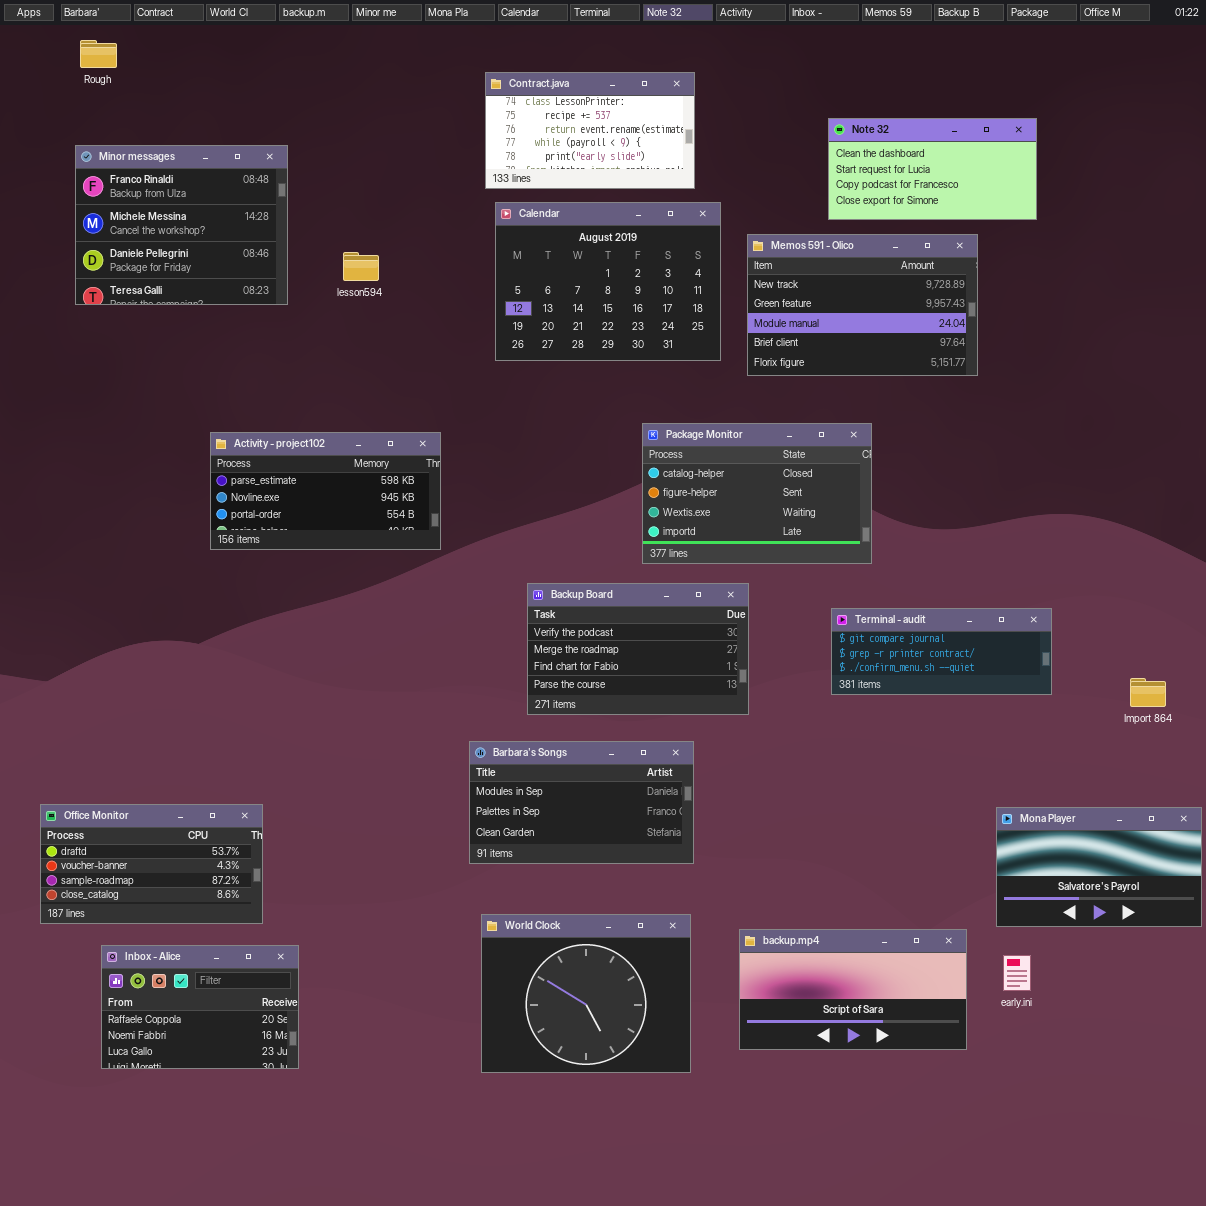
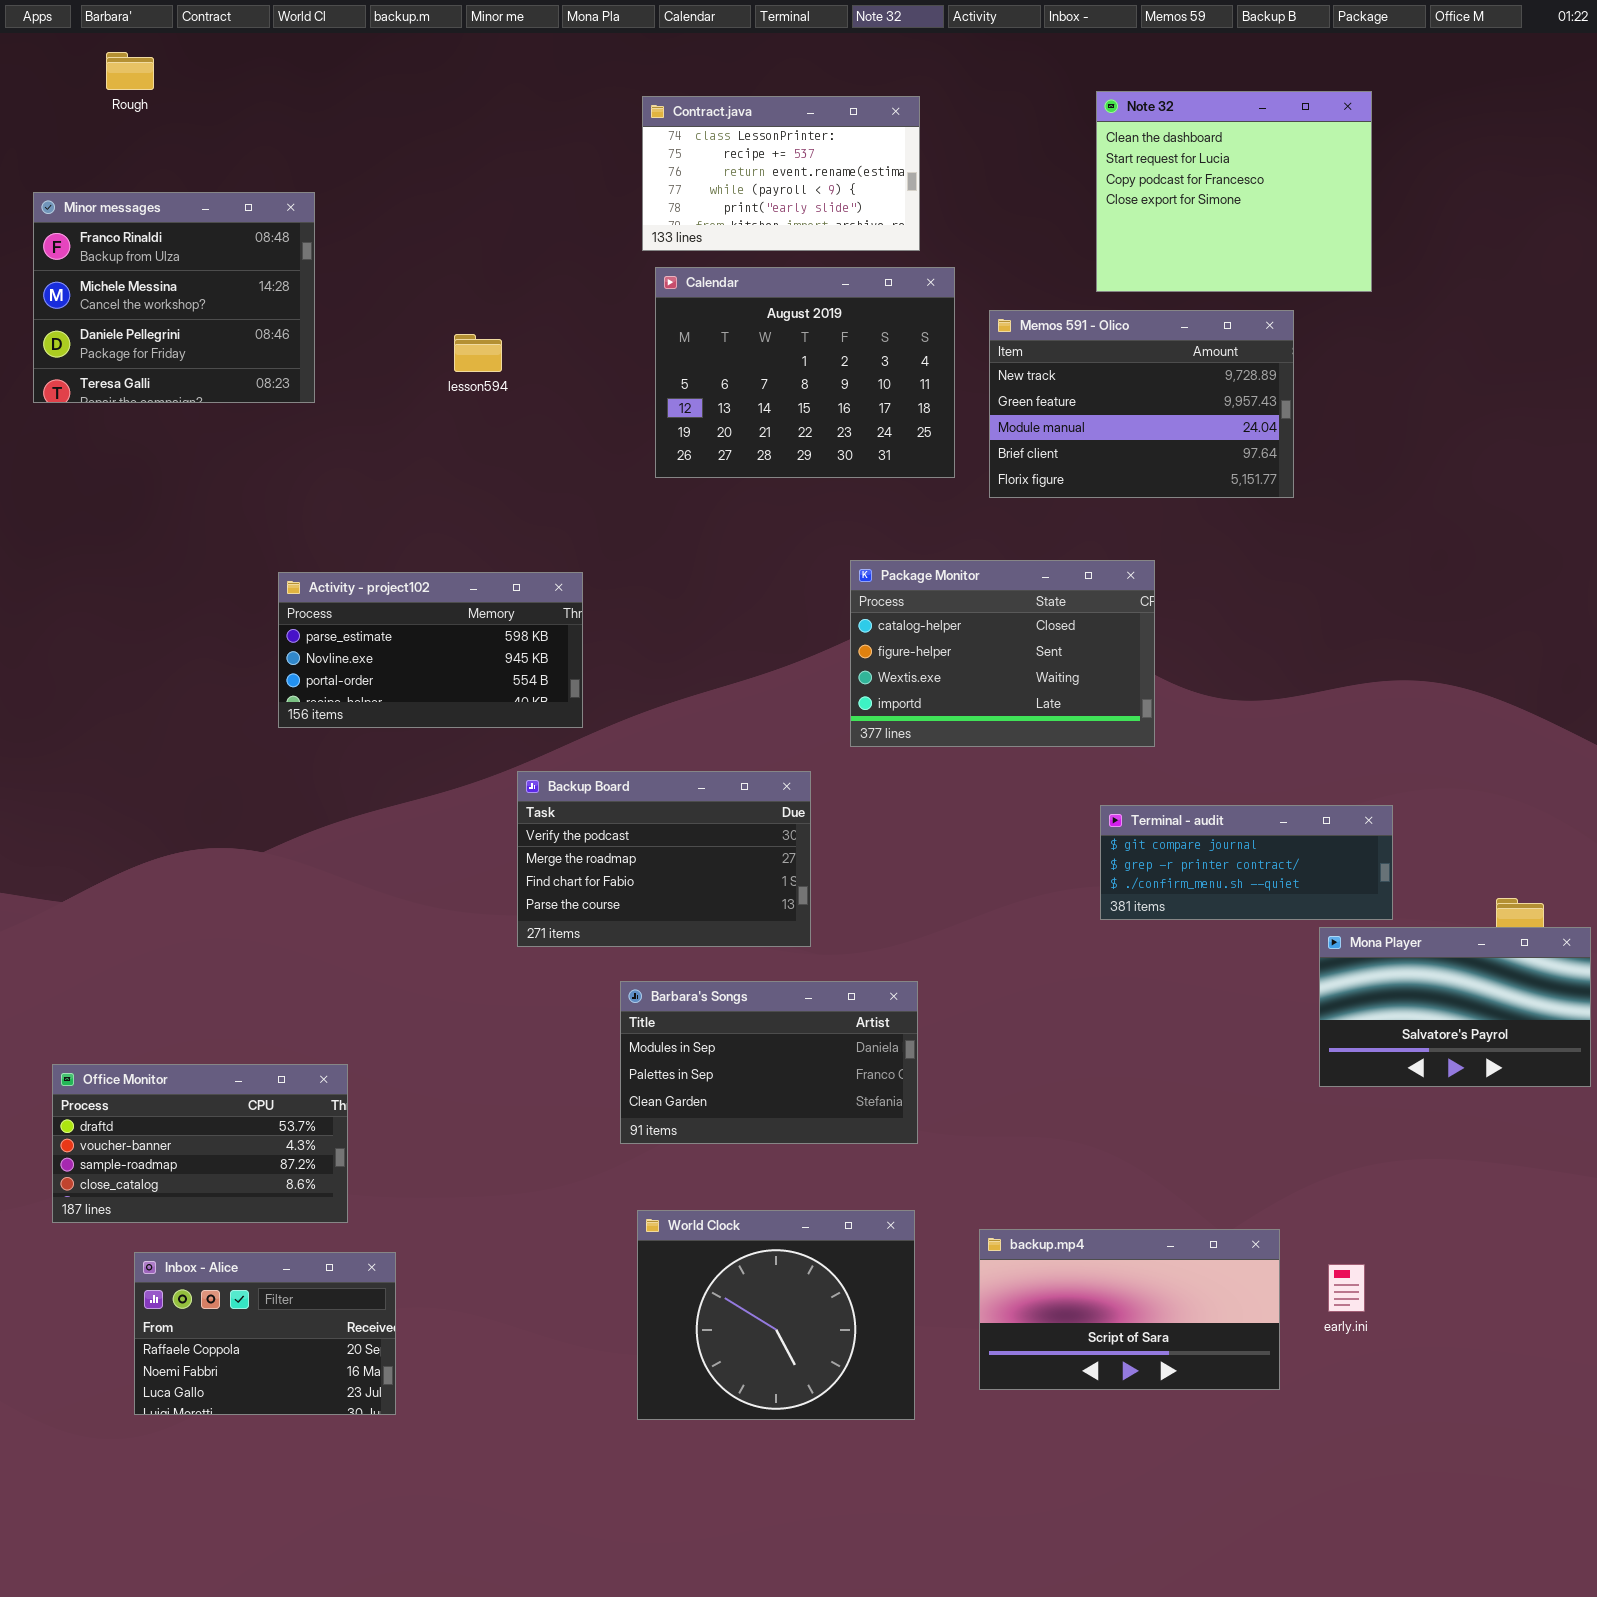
Note 32: [828,118,1037,220] -> [1096,91,1372,292], resized
Minor messages: [75,145,288,305] -> [33,192,315,403], moved
Backup Board: [527,583,749,715] -> [517,771,811,947], moved
Mona Player: [996,807,1202,927] -> [1319,927,1591,1087], moved

